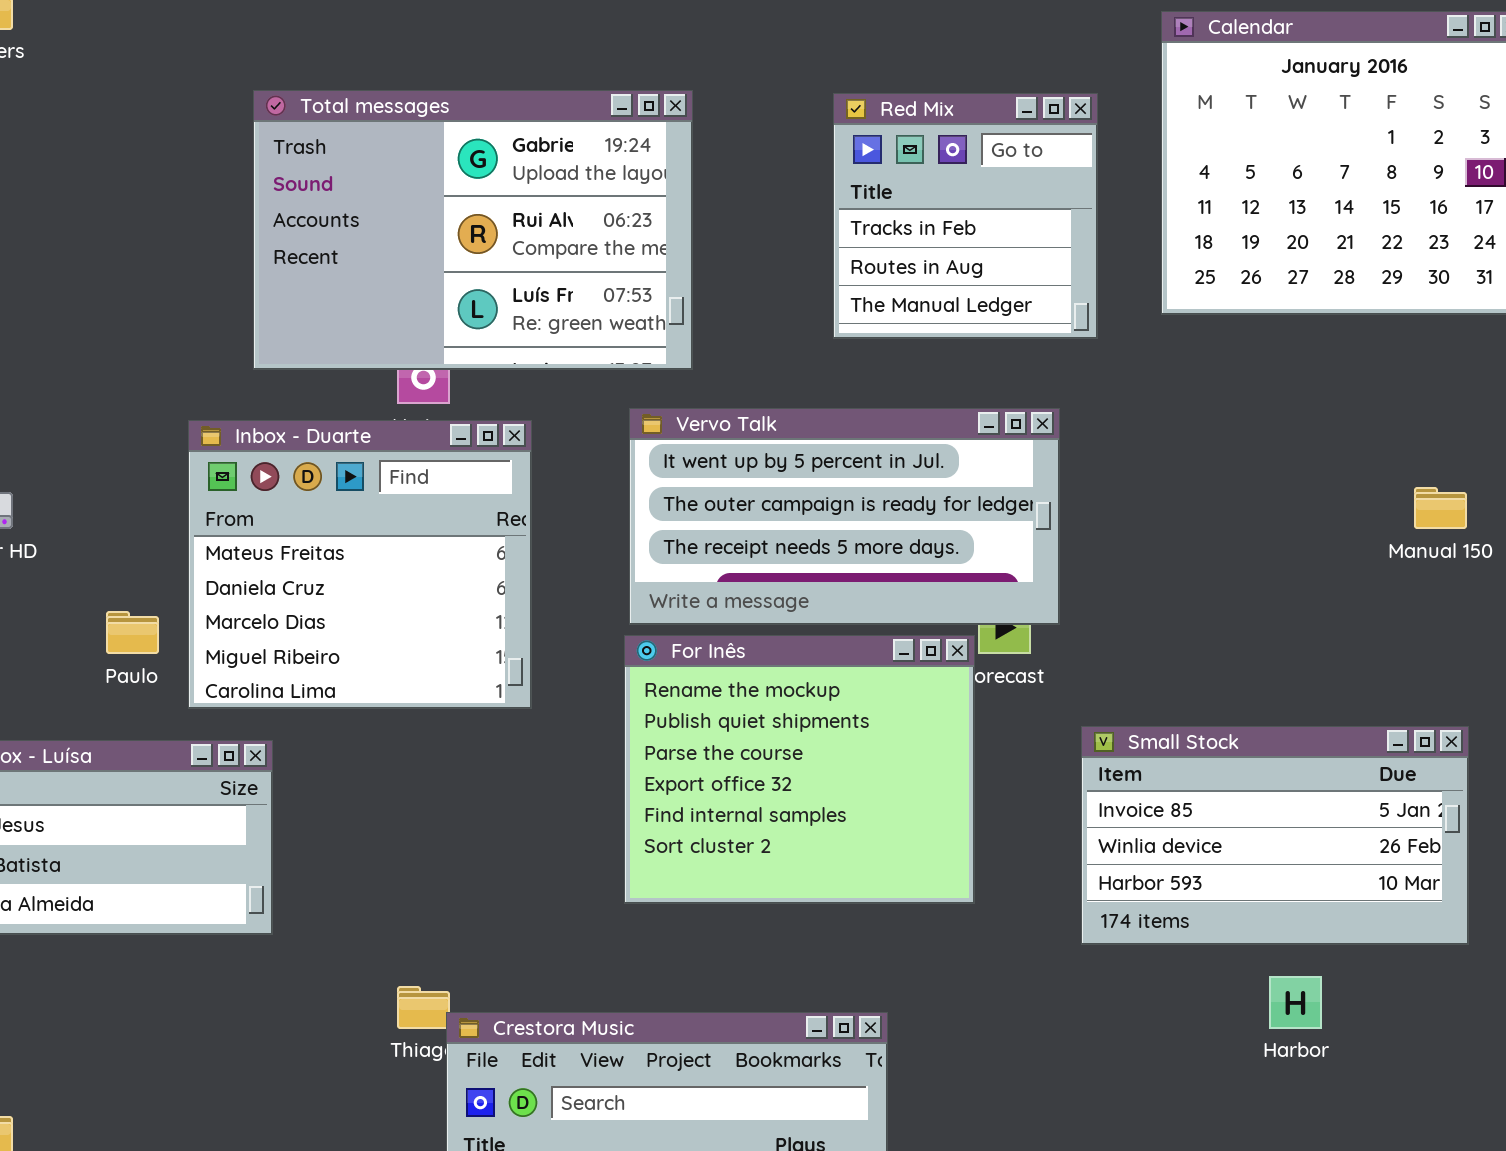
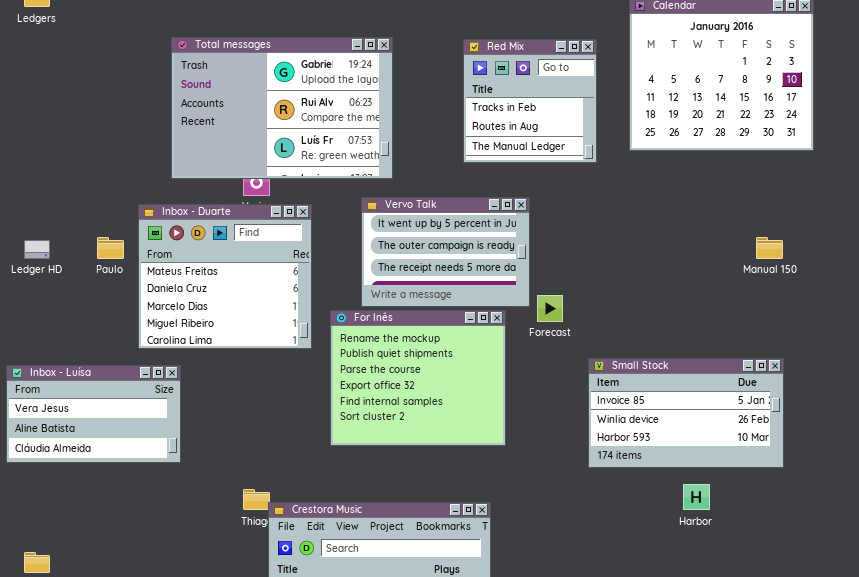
Vervo Talk: [629,408,1060,625] -> [361,197,530,307], resized
Paulo: [106,611,159,654] -> [97,237,124,259], moved
For Inês: [624,635,975,904] -> [330,310,506,446], moved

